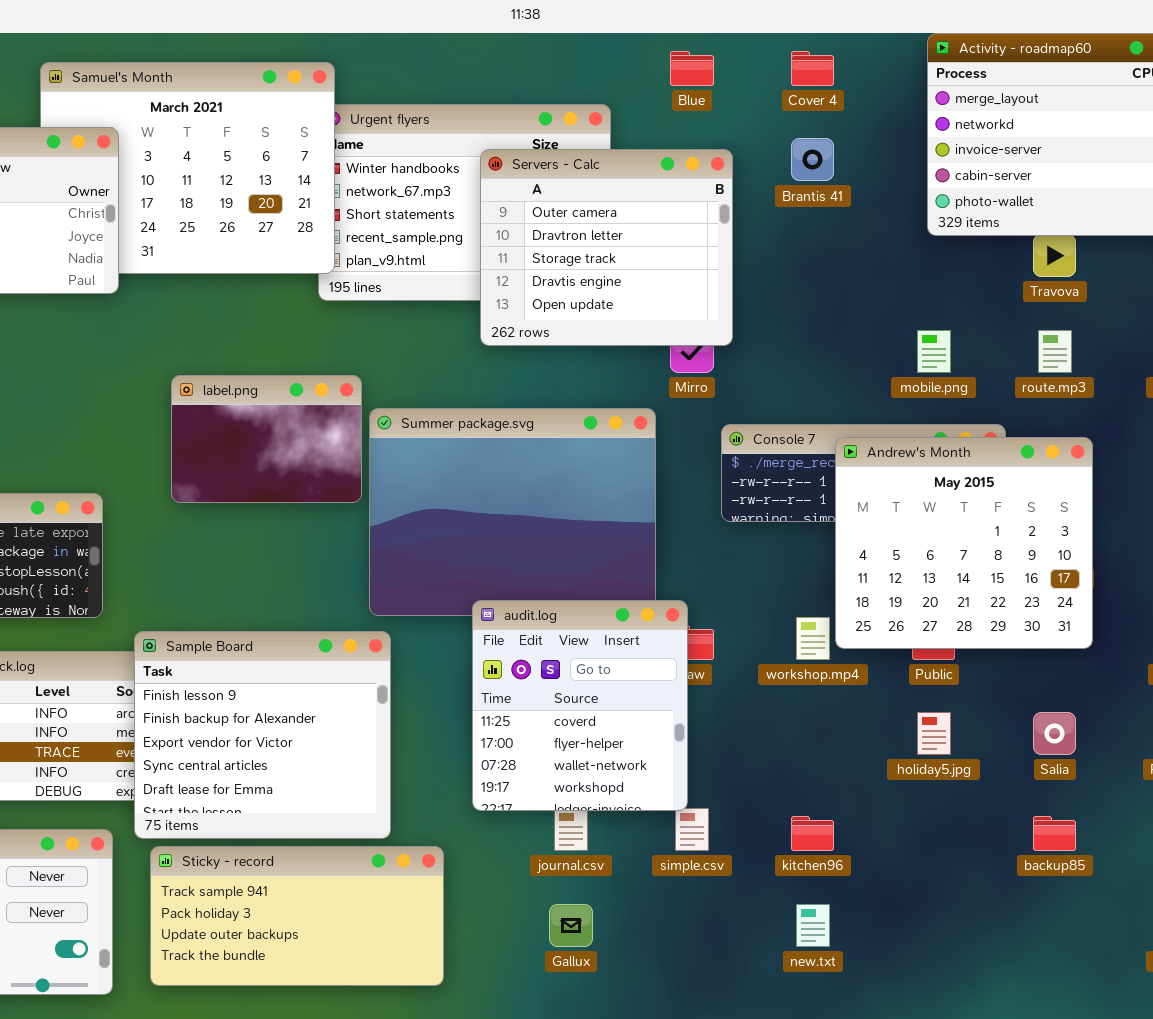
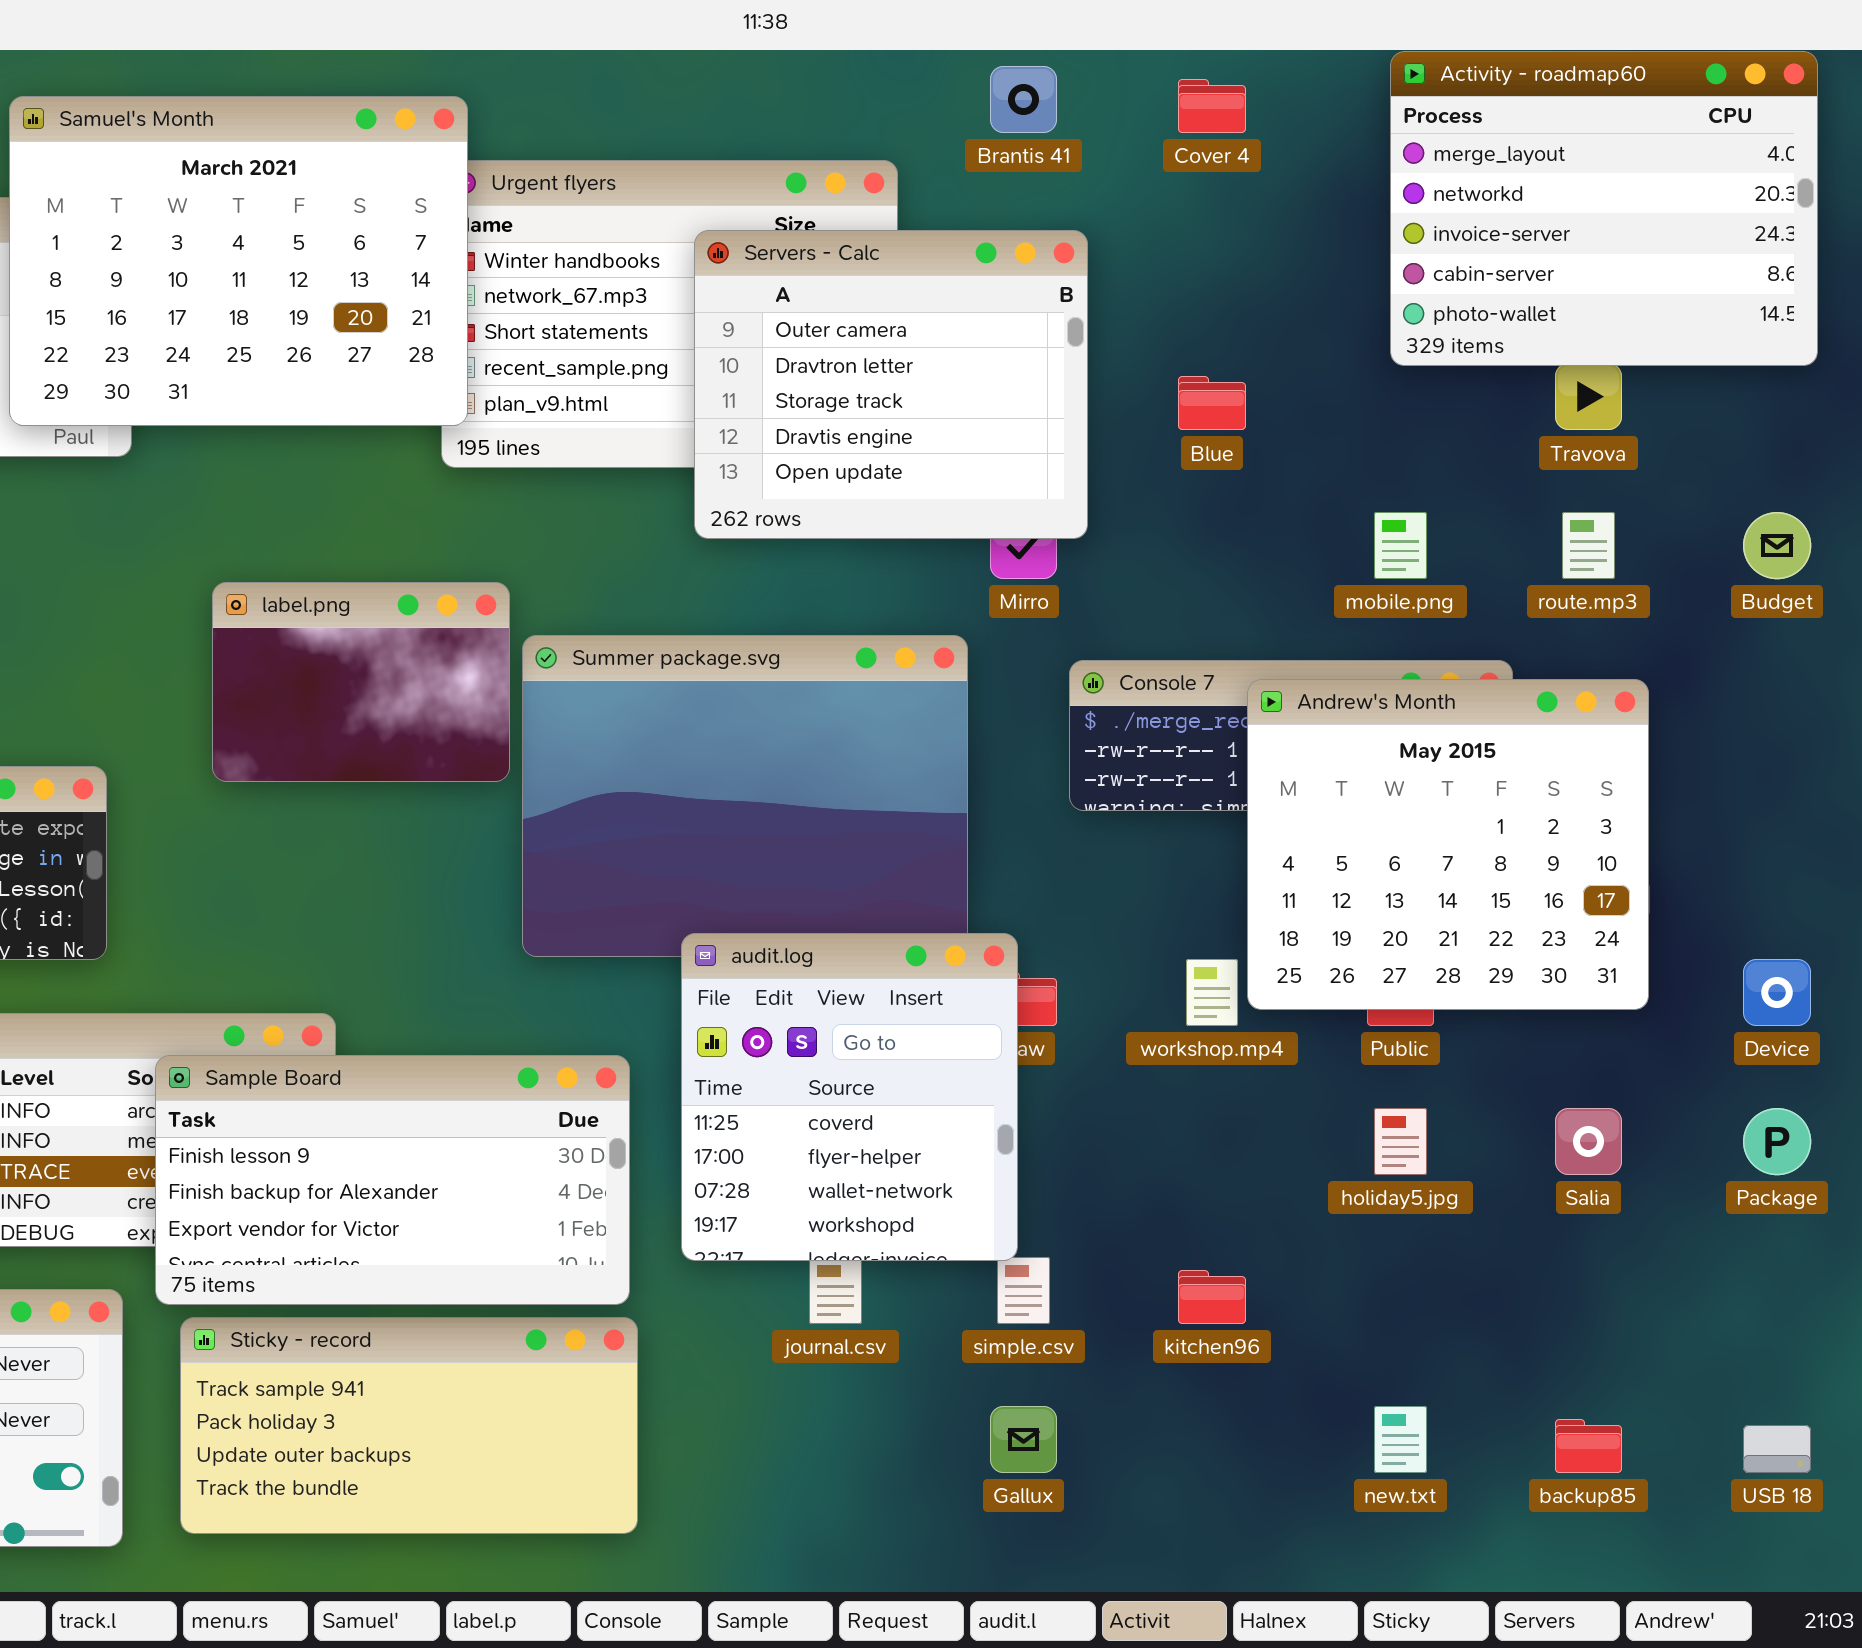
Blue: [670,51,714,86] -> [1178,376,1246,430], moved
Samuel's Month: [40,62,335,274] -> [9,96,468,426], raised
Brantis 41: [791,138,834,181] -> [990,66,1057,133], moved
Sample Board: [134,631,391,839] -> [155,1055,630,1305], resized
backup85: [1033,816,1076,851] -> [1555,1419,1622,1473], moved
Gallux: [549,904,593,947] -> [990,1406,1057,1473], moved
new.txt: [796,904,830,947] -> [1374,1406,1427,1473], moved

